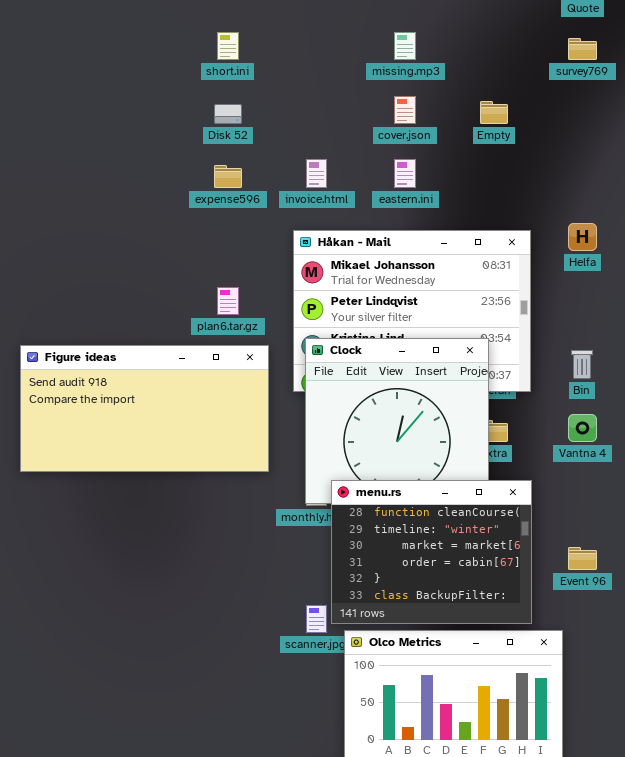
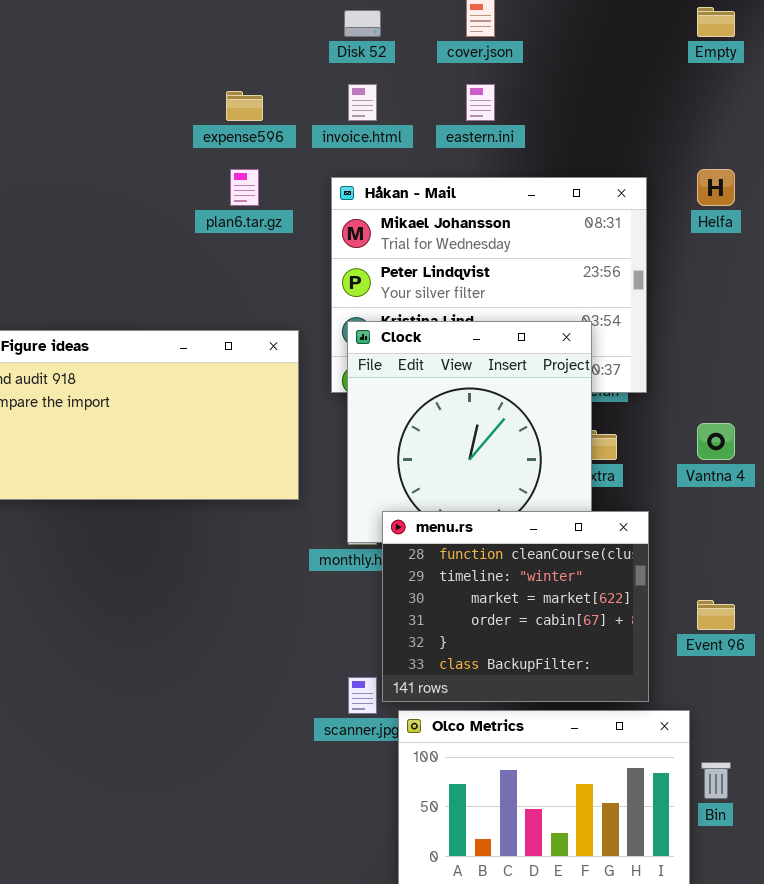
Empty: [480,101,508,124] -> [697,7,735,37], moved
Disk 52: [214,104,242,124] -> [344,10,381,37], moved
plan6.tar.gz: [217,287,239,315] -> [230,169,259,206], moved
Bin: [571,350,593,379] -> [701,762,731,799], moved

